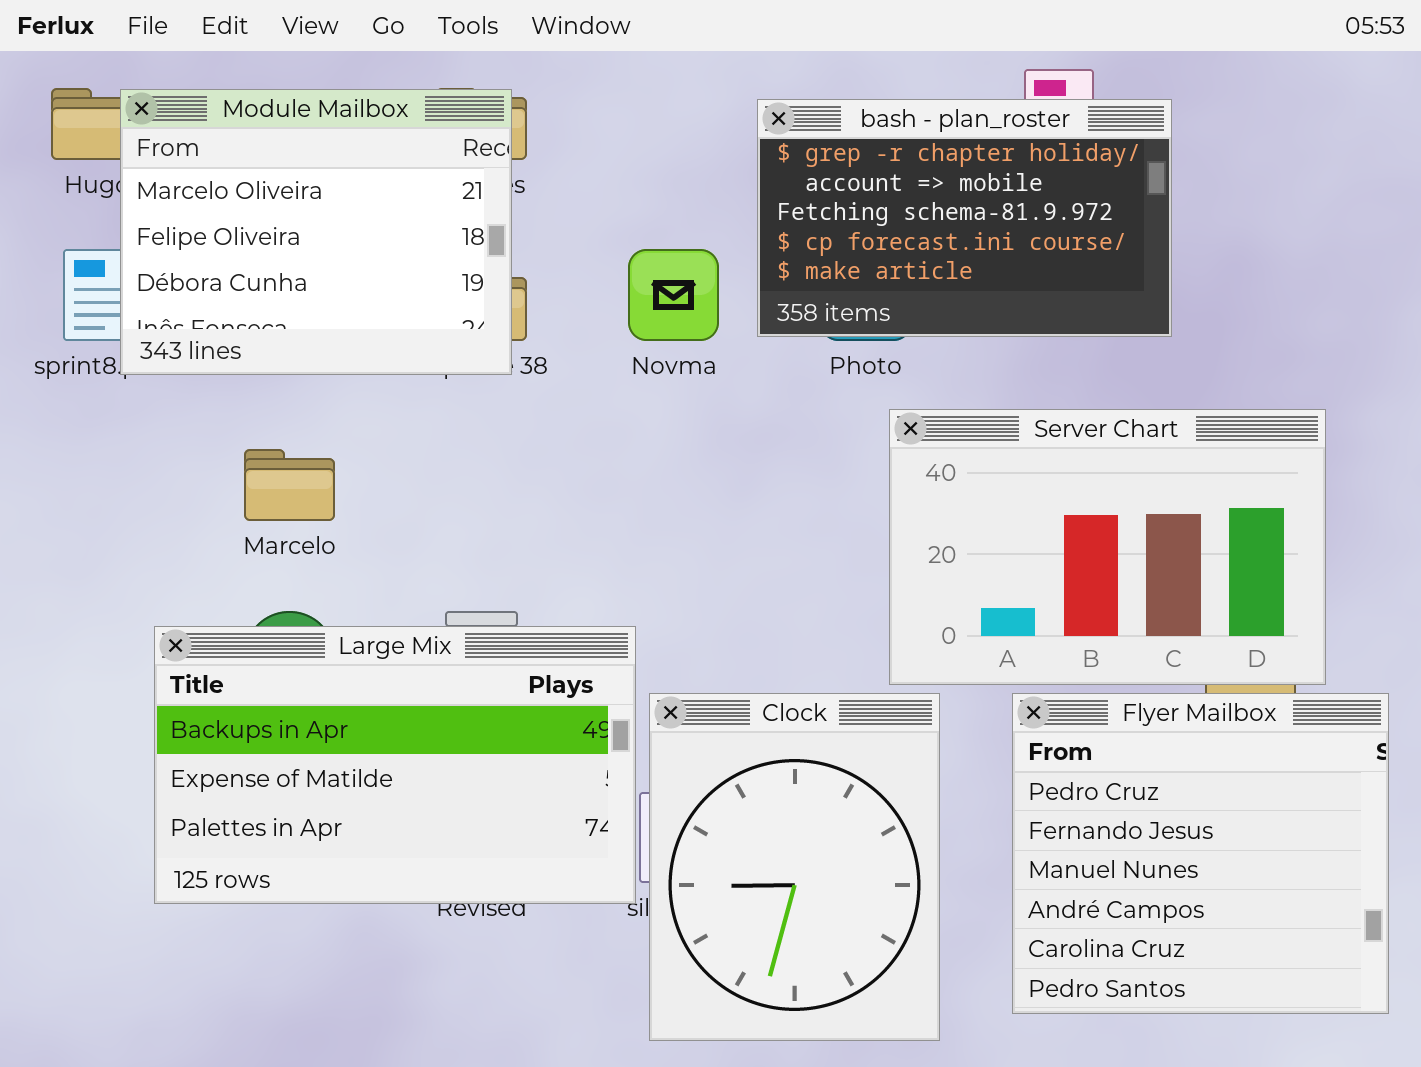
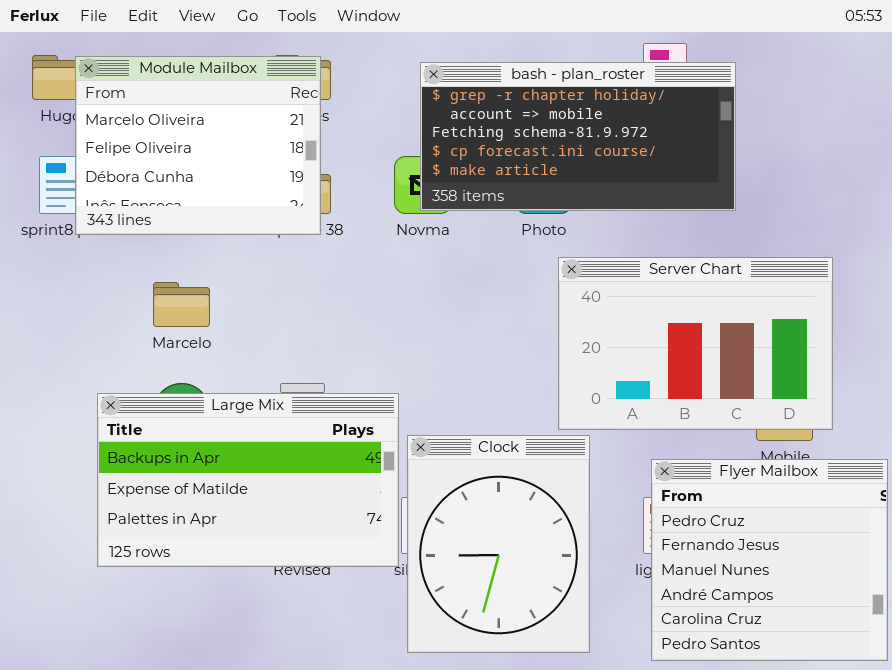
bash - plan_roster: [757,99,1172,337] -> [420,62,736,211], resized
Flyer Mailbox: [1012,693,1389,1014] -> [651,459,888,661], moved

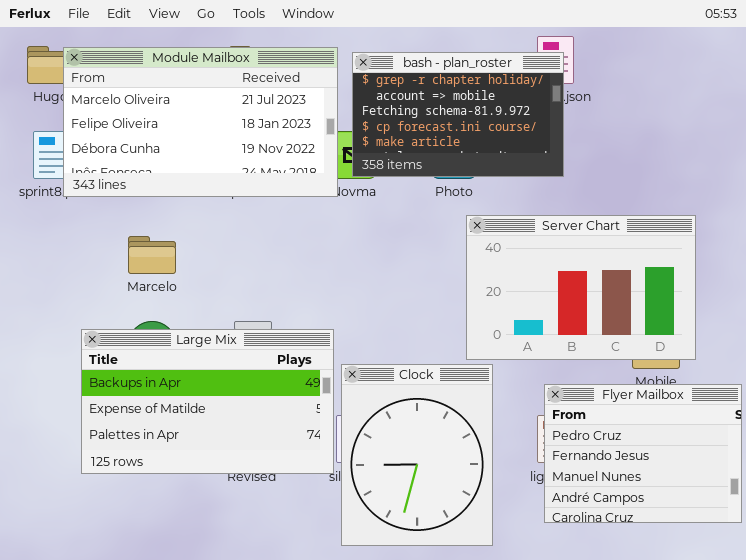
Module Mailbox: [75,56,321,235] -> [63,47,338,197], resized
bash - plan_roster: [420,62,736,211] -> [352,52,564,177], resized
Flyer Mailbox: [651,459,888,661] -> [544,384,742,523], resized

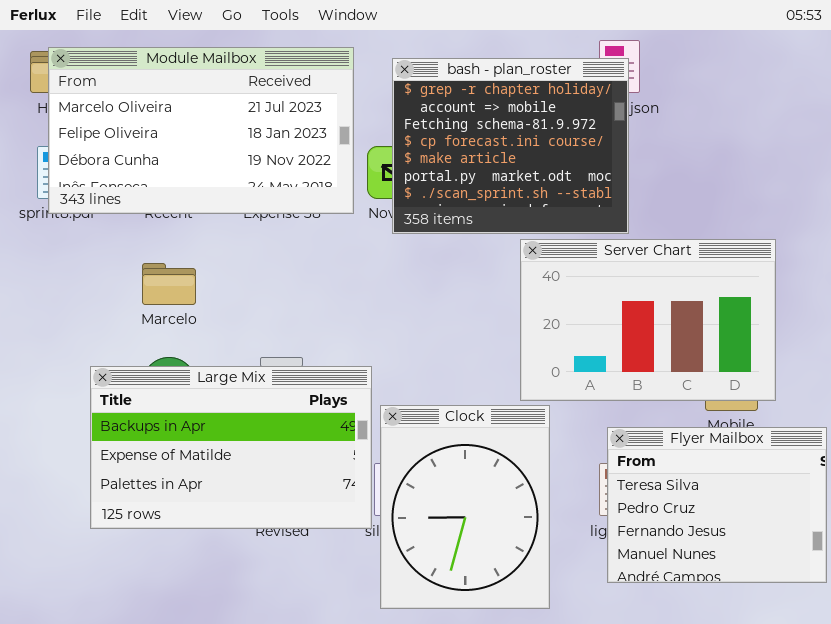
Module Mailbox: [63,47,338,197] -> [48,47,354,214], moved
bash - plan_roster: [352,52,564,177] -> [392,58,629,234], resized
Flyer Mailbox: [544,384,742,523] -> [607,427,827,583], scrolled up 1 row

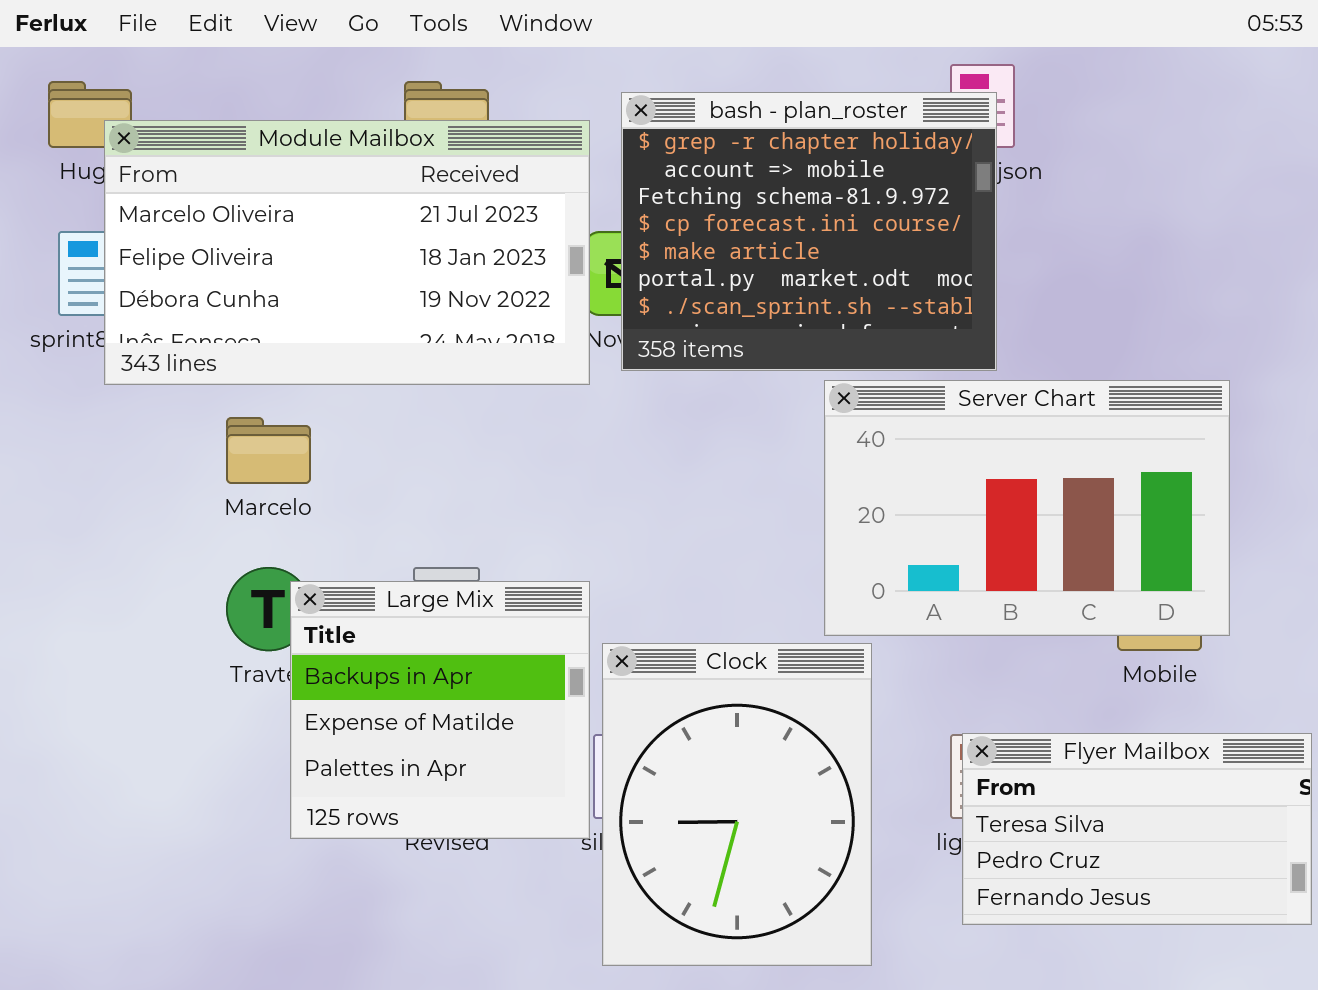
Module Mailbox: [48,47,354,214] -> [104,120,590,385], moved
Large Mix: [90,366,372,529] -> [290,581,590,839], resized
Flyer Mailbox: [607,427,827,583] -> [962,733,1312,925], resized

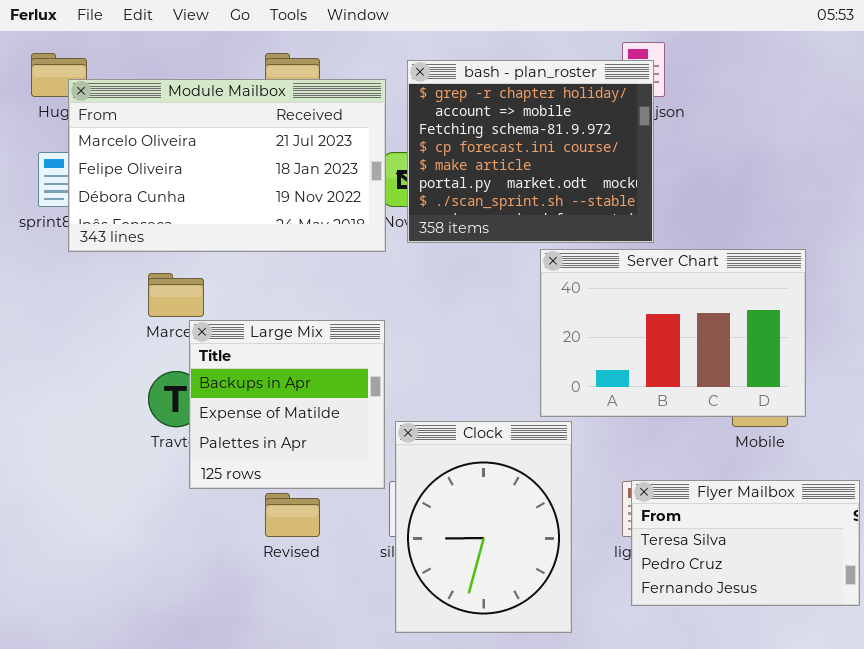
Large Mix: [290,581,590,839] -> [189,320,385,489], moved

